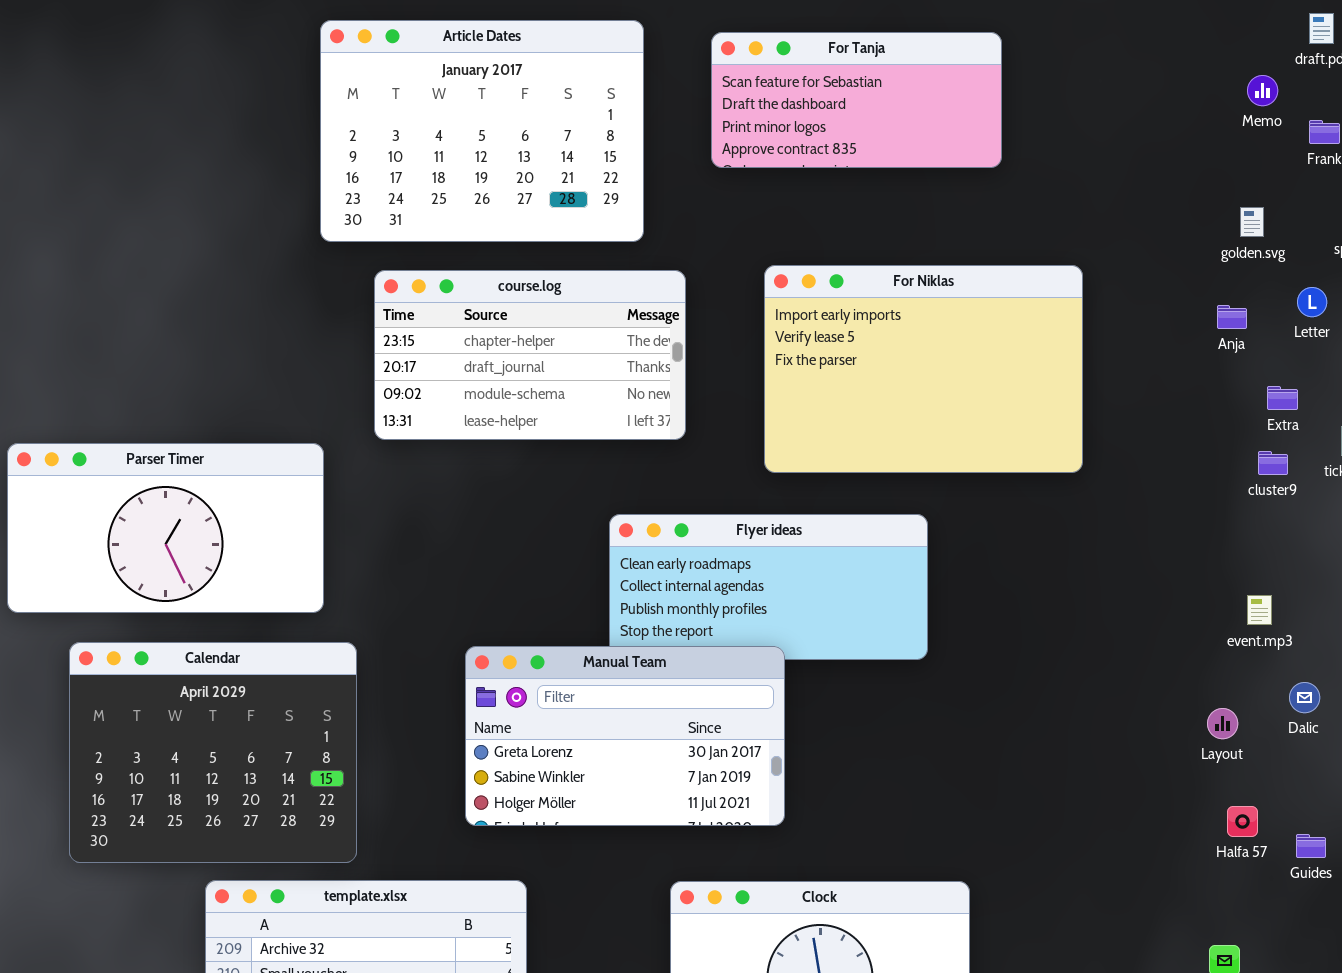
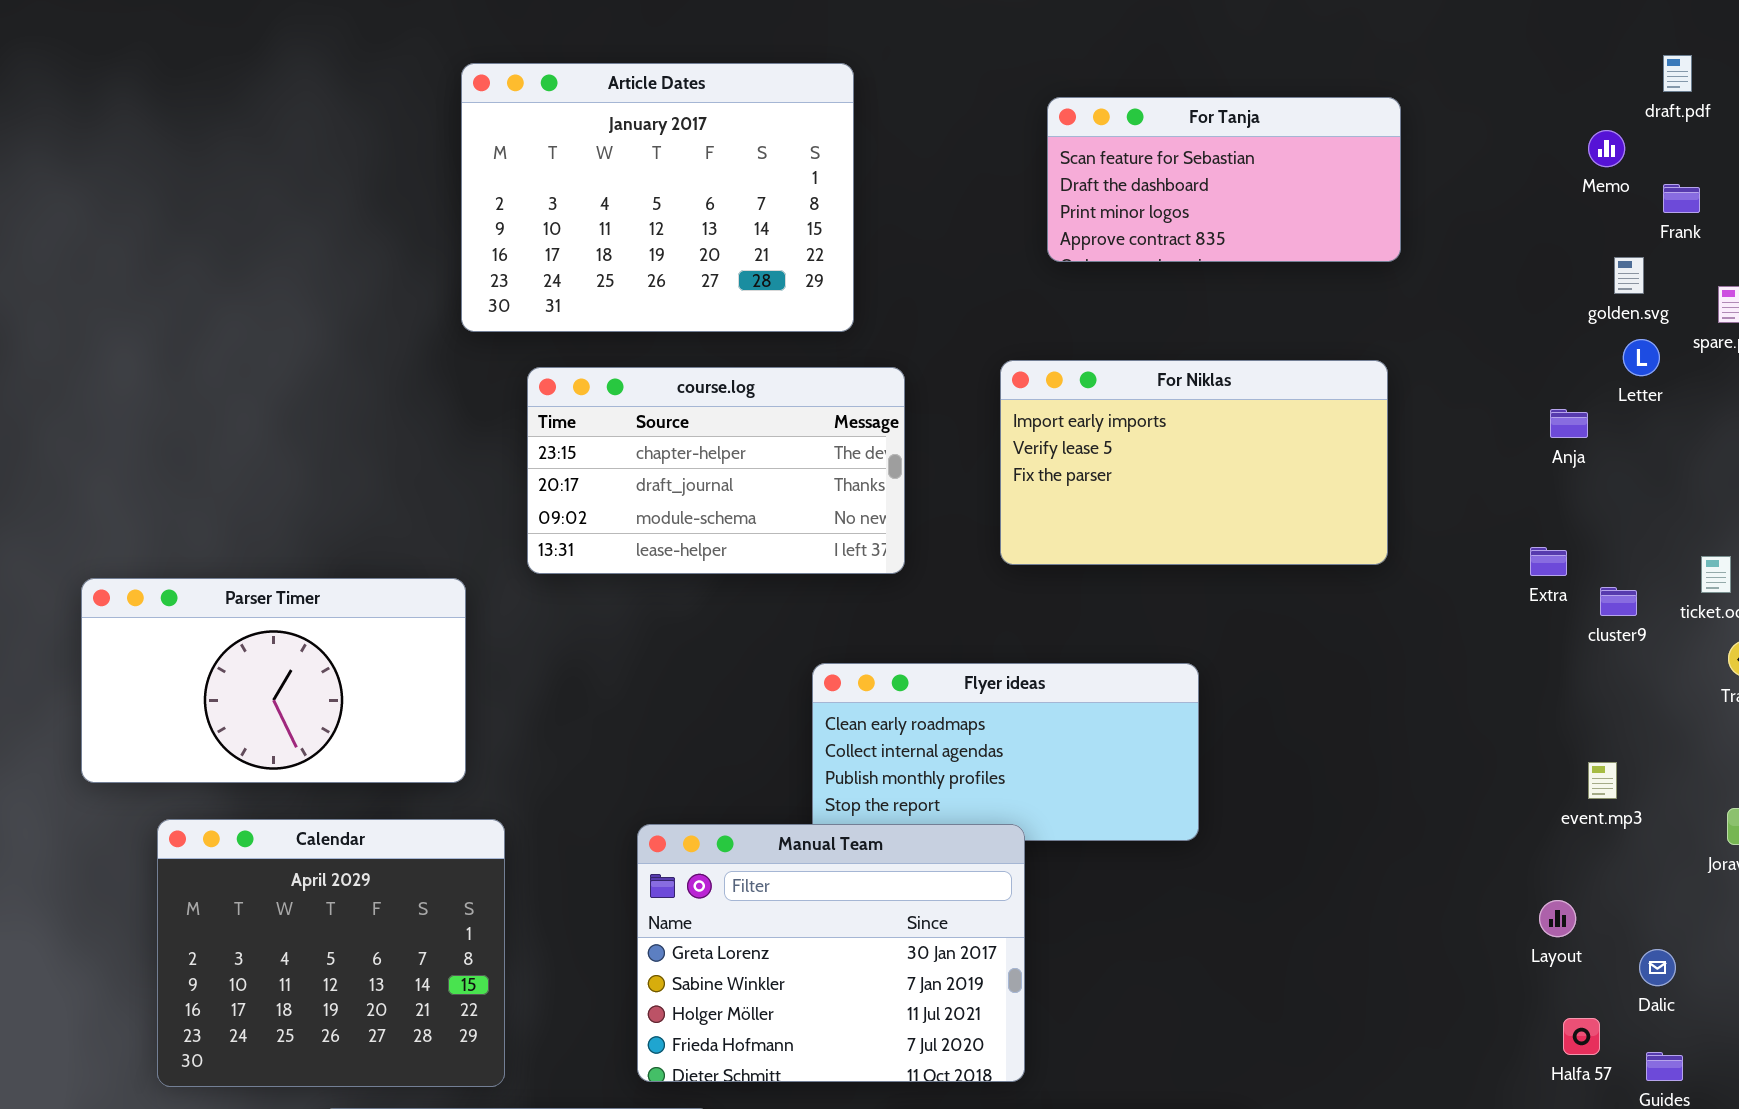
For Tanja: [711,32,1002,168] -> [1047,97,1401,262], moved
golden.svg: [1240,207,1264,237] -> [1614,257,1644,294], moved
For Niklas: [764,265,1083,473] -> [1000,360,1388,565], resized
Letter: [1297,287,1327,317] -> [1623,339,1660,376], moved
Extra: [1267,386,1298,410] -> [1530,547,1567,576], moved
Manual Team: [465,646,785,826] -> [637,824,1025,1082], resized
Dalic: [1289,682,1320,713] -> [1639,949,1676,986], moved

